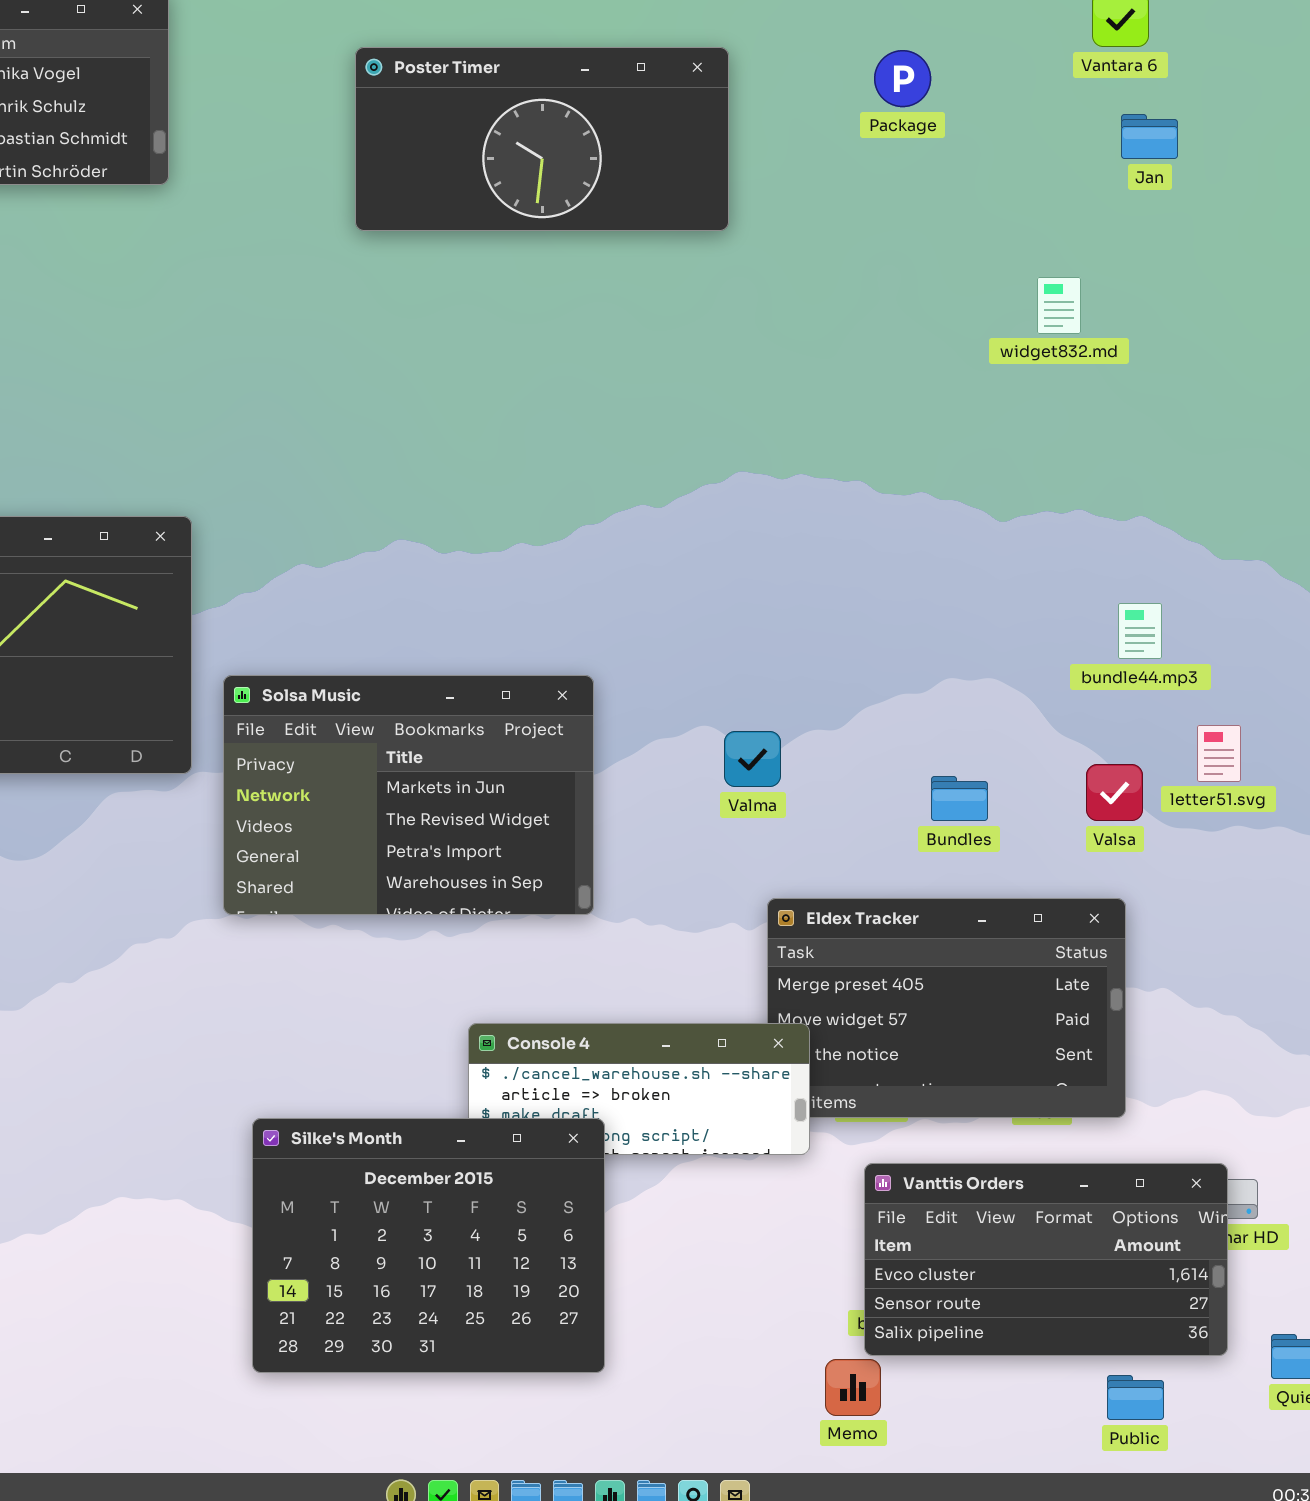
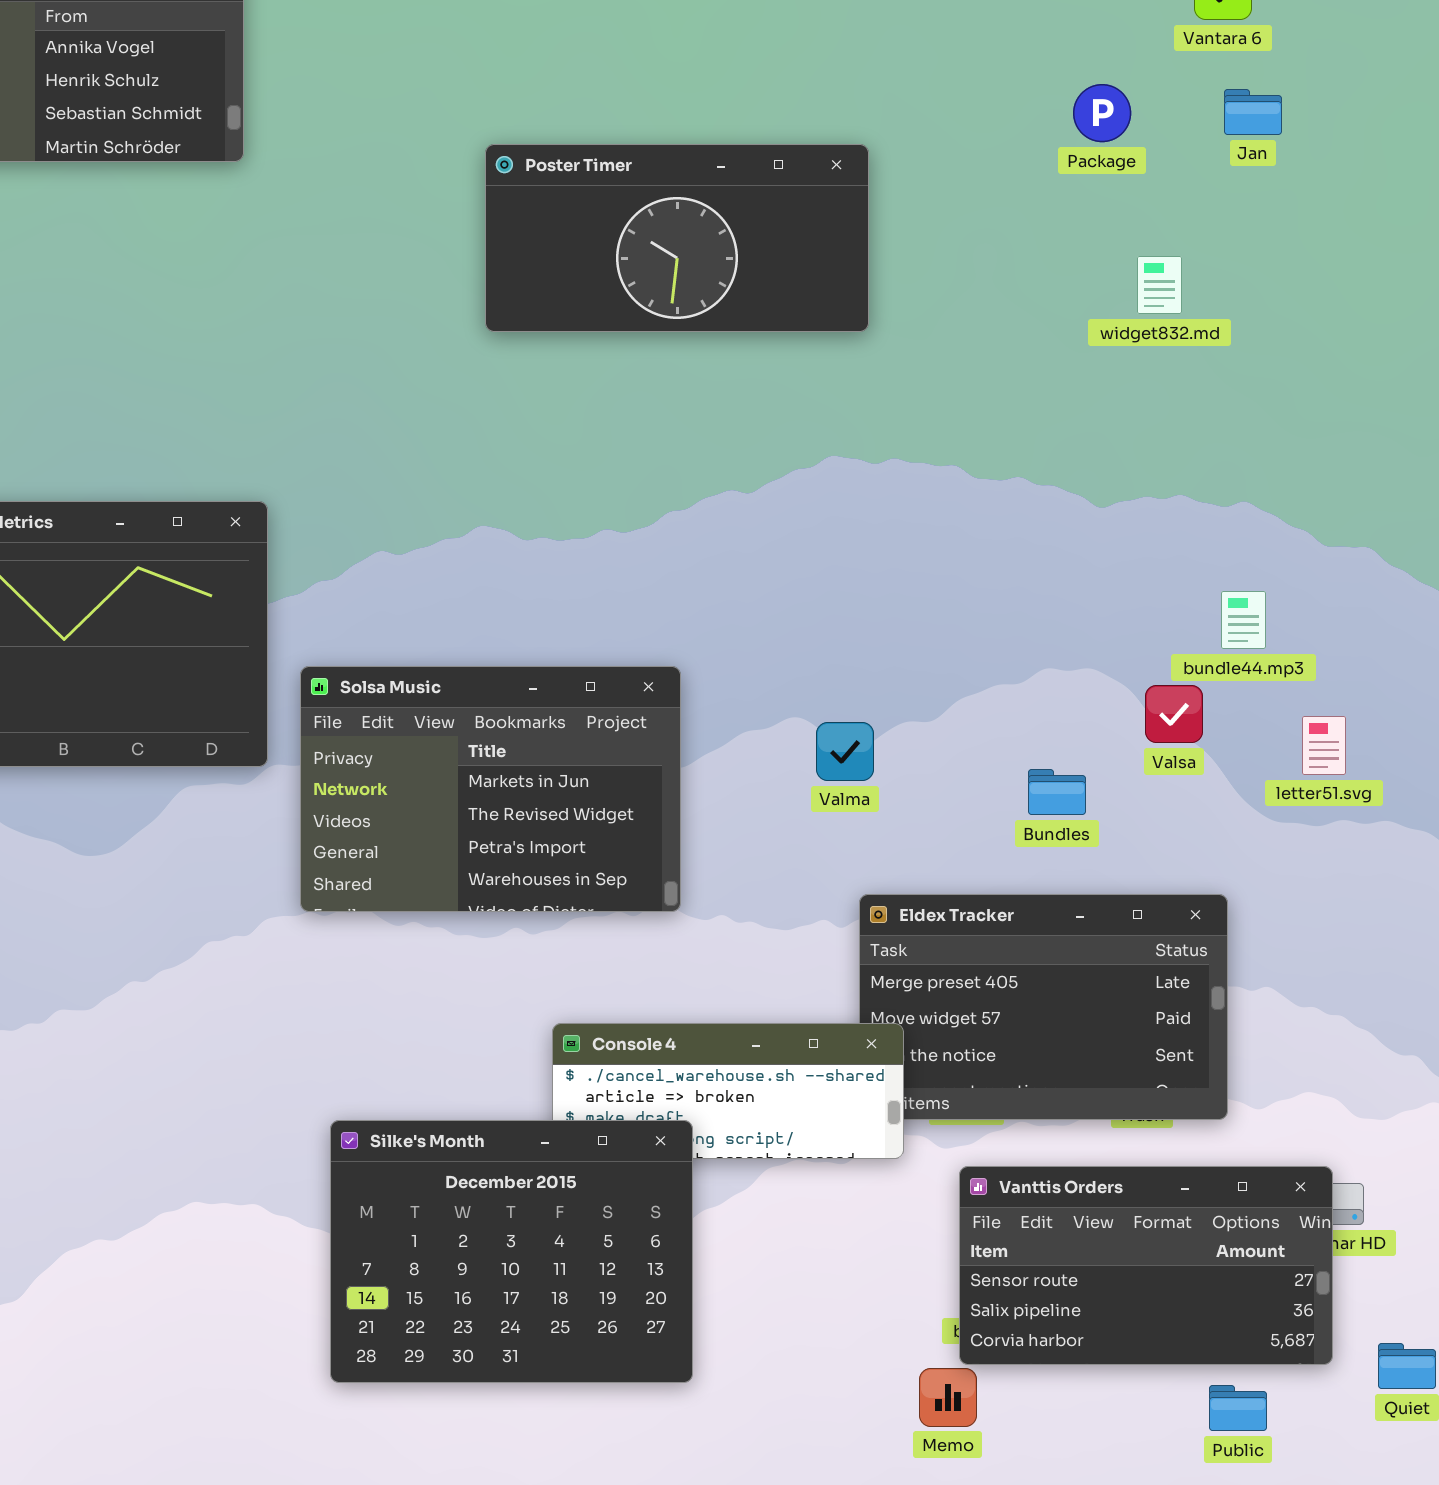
Poster Timer: [355,47,729,231] -> [485,144,869,332], moved
Package: [874,50,931,107] -> [1073,84,1131,142], moved
Valsa: [1086,764,1143,821] -> [1145,685,1203,743], moved
Vanttis Orders: [864,1163,1228,1356] -> [959,1166,1333,1365], scrolled down 1 row

